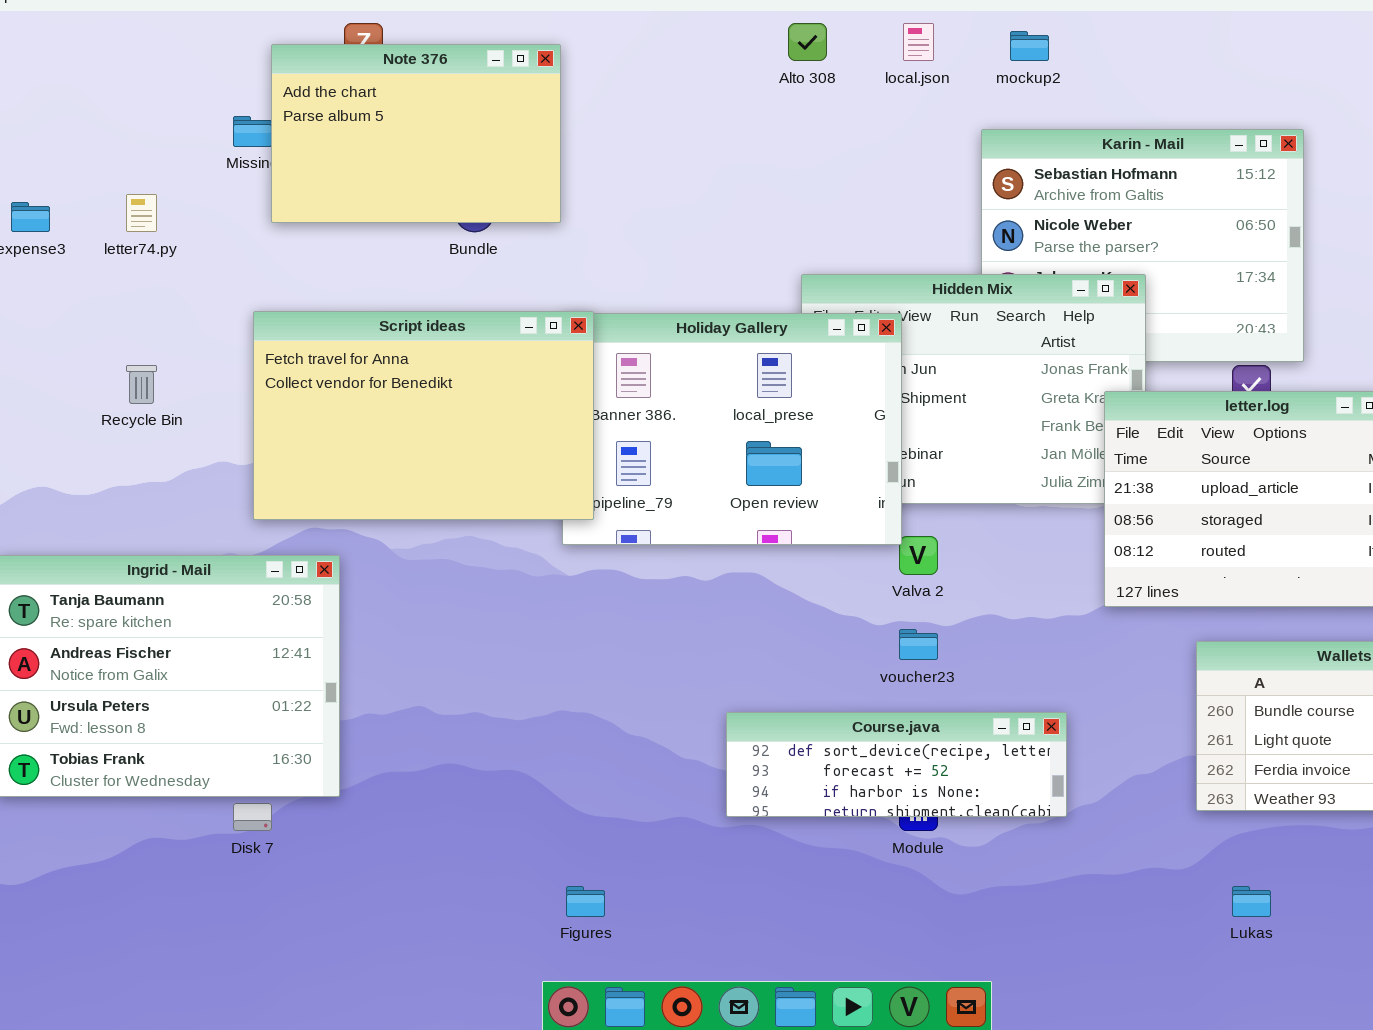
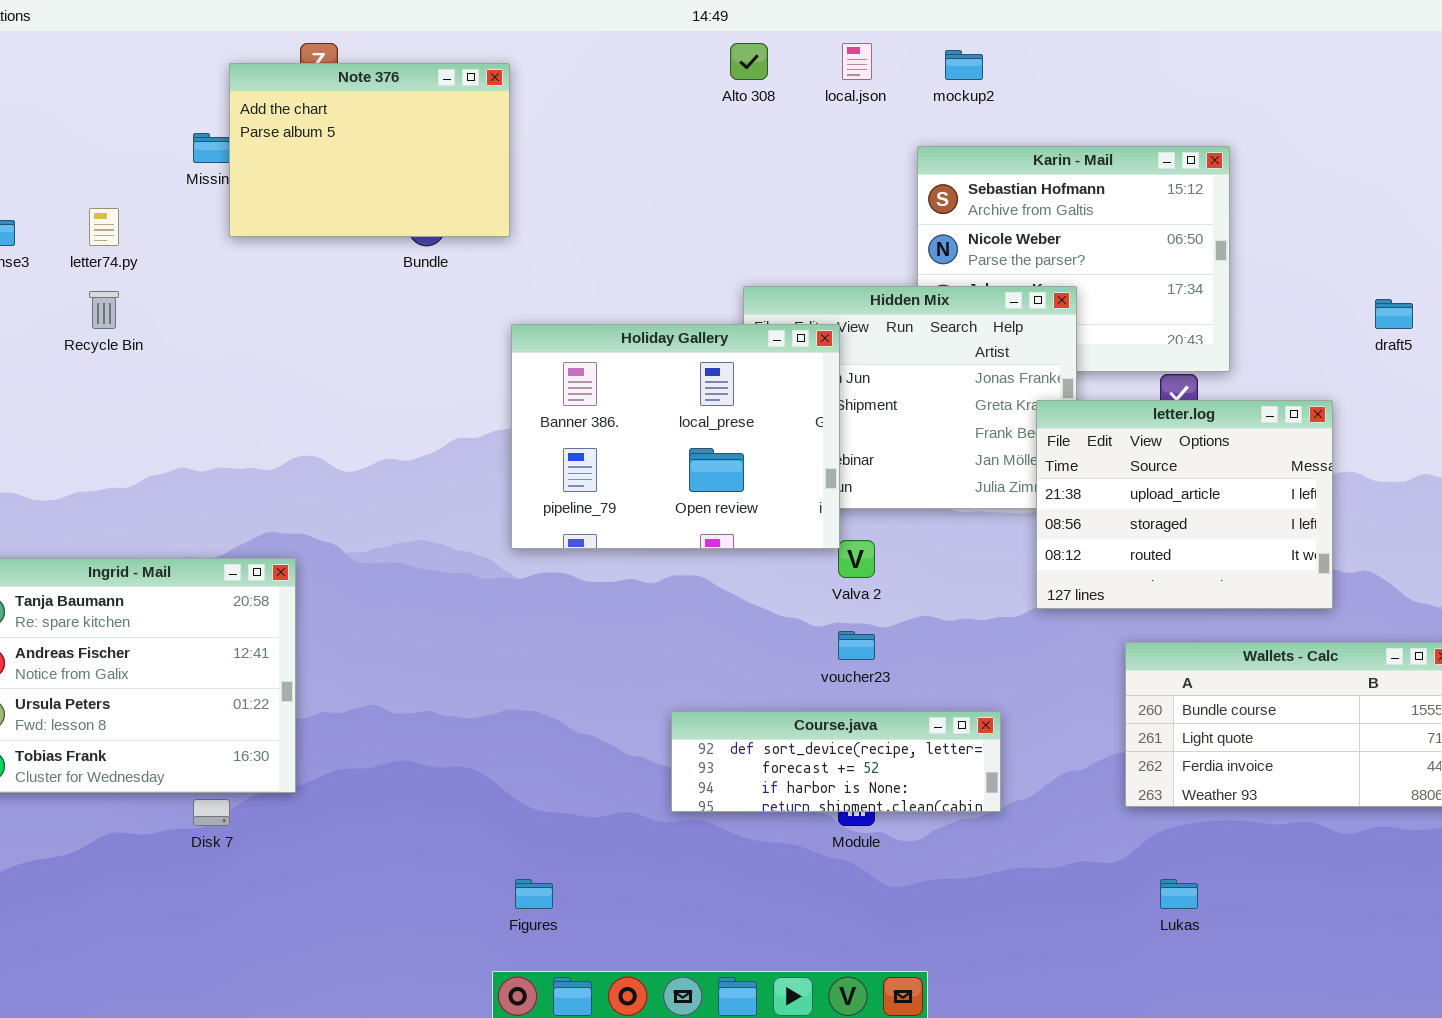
Script ideas: [253,311,594,520] -> none, closed
Recycle Bin: [126,365,157,404] -> [89,291,119,329], moved

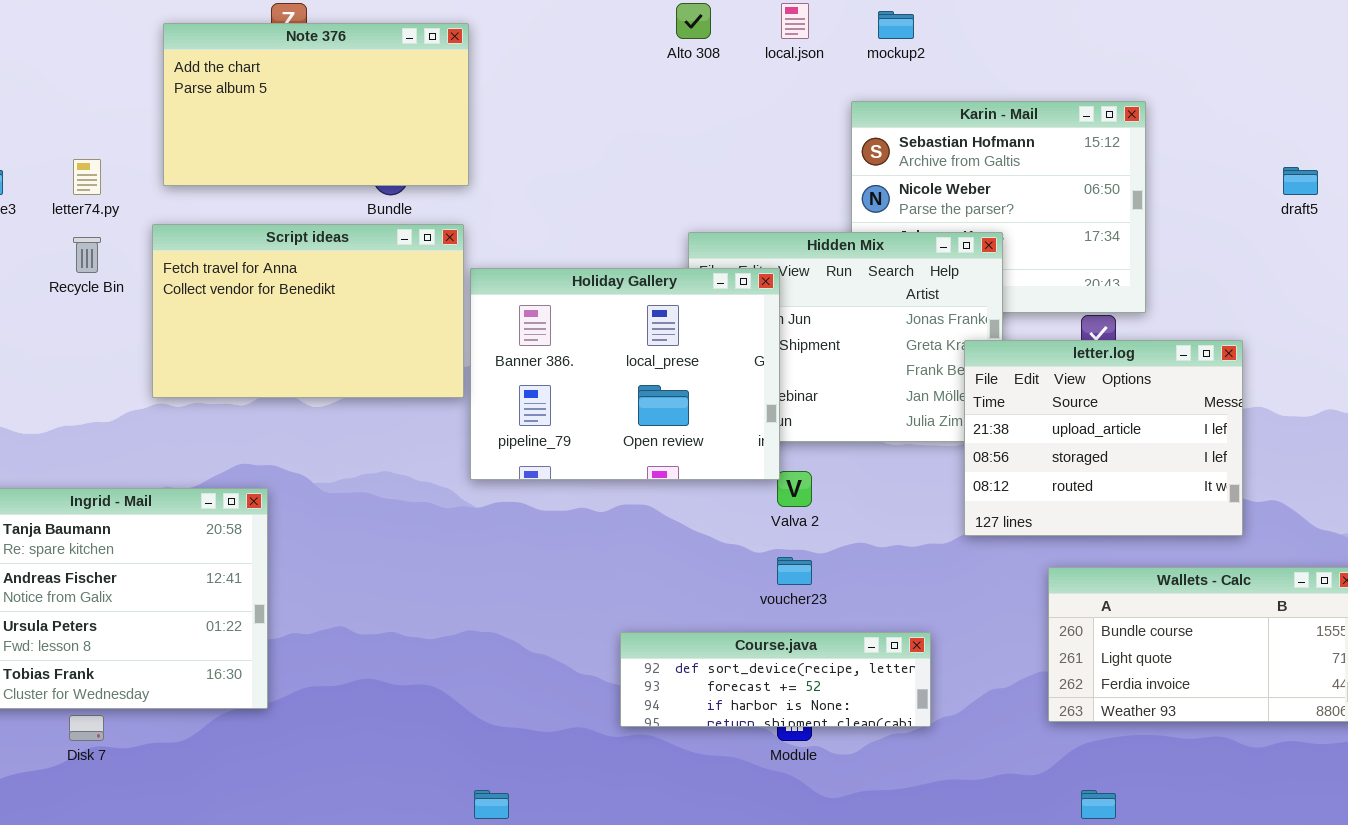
Note 376: [229,63,510,237] -> [163,23,469,186], resized
Script ideas: none -> [152,224,464,398], opened
draft5: [1375,299,1413,329] -> [1283,167,1318,195], moved
Disk 7: [193,799,230,826] -> [69,715,104,741], moved

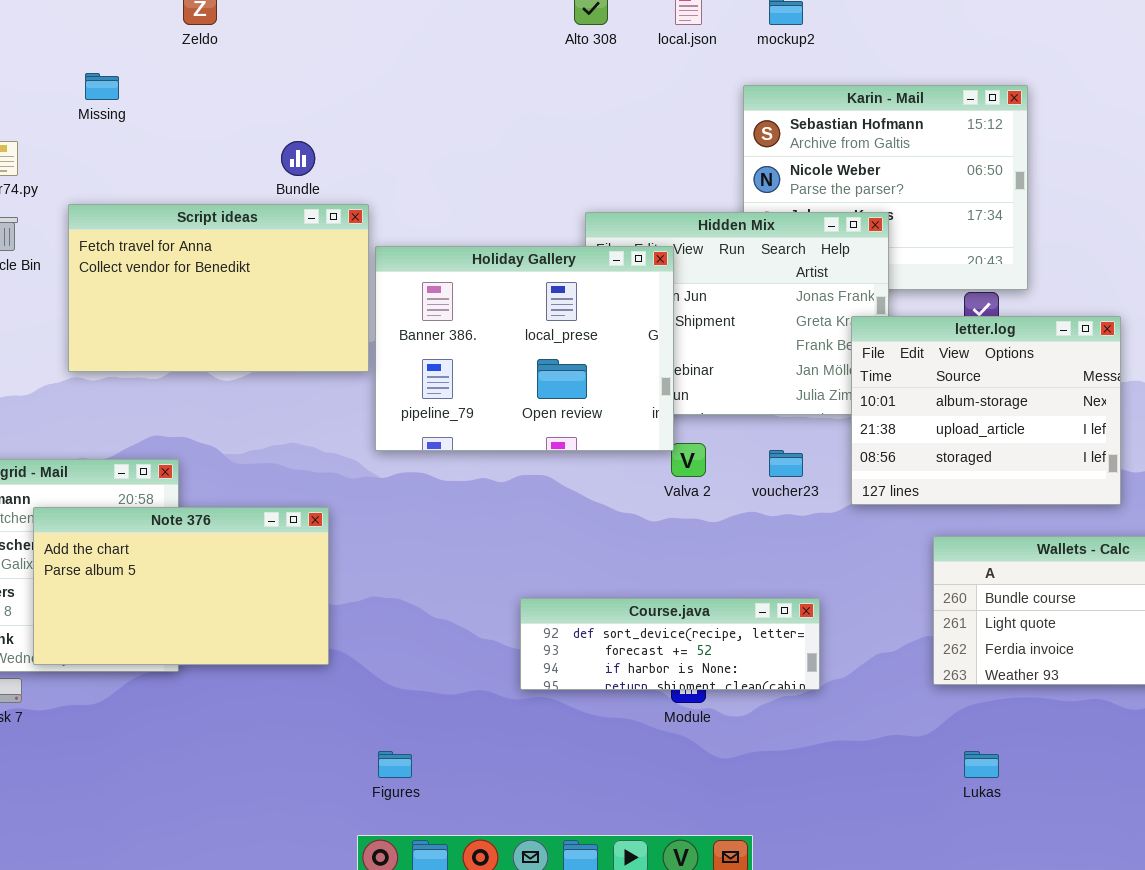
Note 376: [163,23,469,186] -> [33,507,329,665], moved
letter.log: [964,340,1243,536] -> [851,316,1121,505], scrolled up 1 row
voucher23: [777,557,812,585] -> [769,450,803,477], moved

